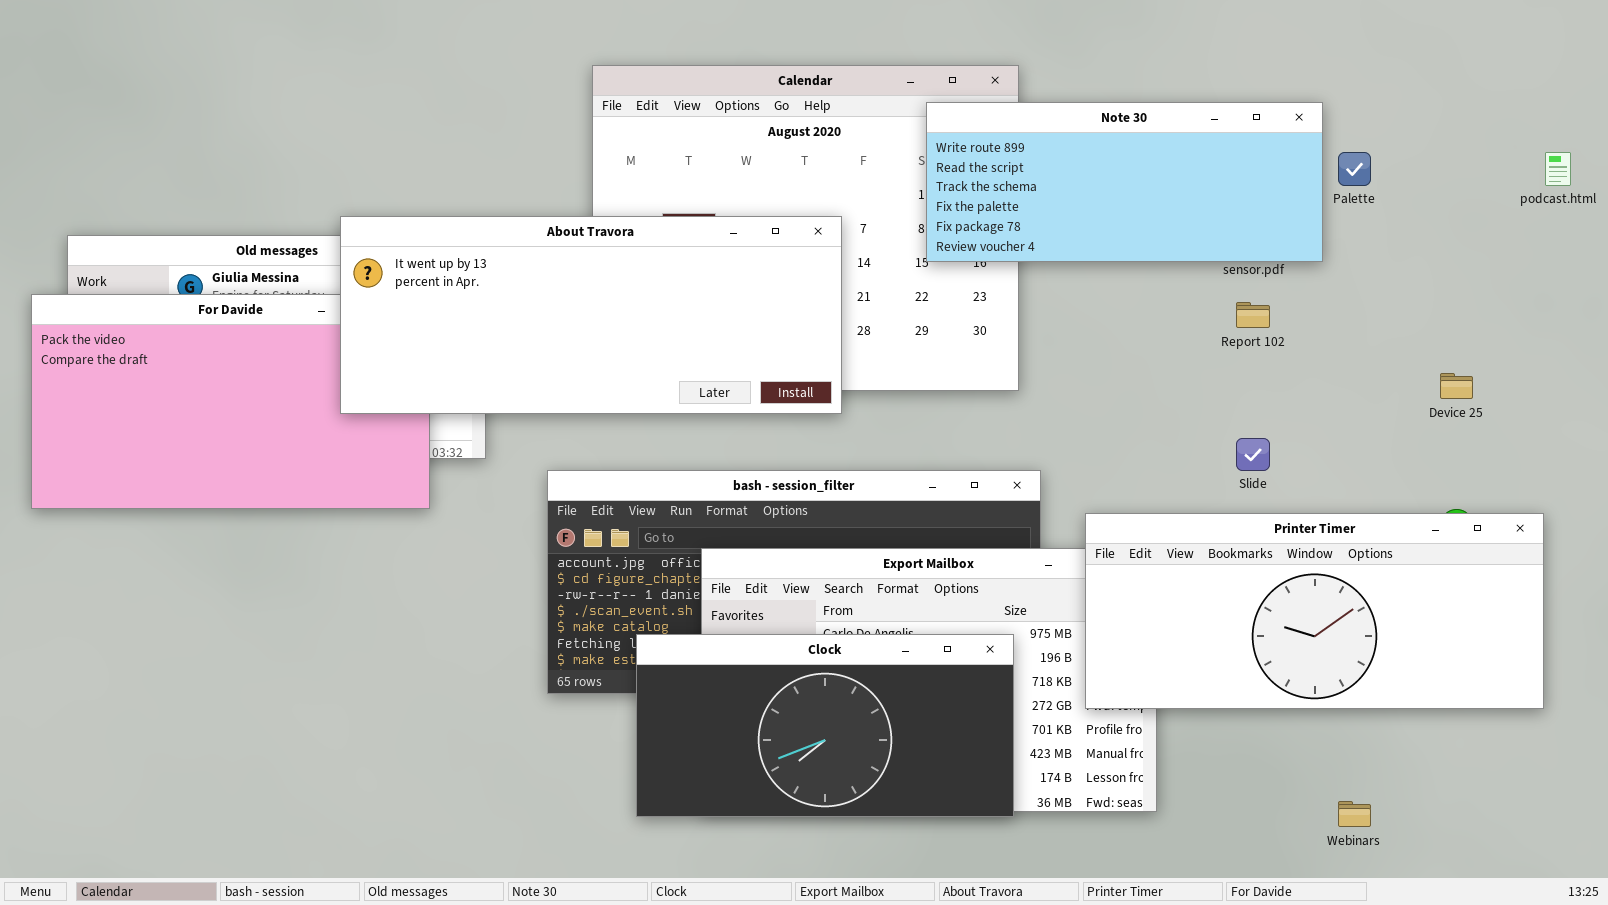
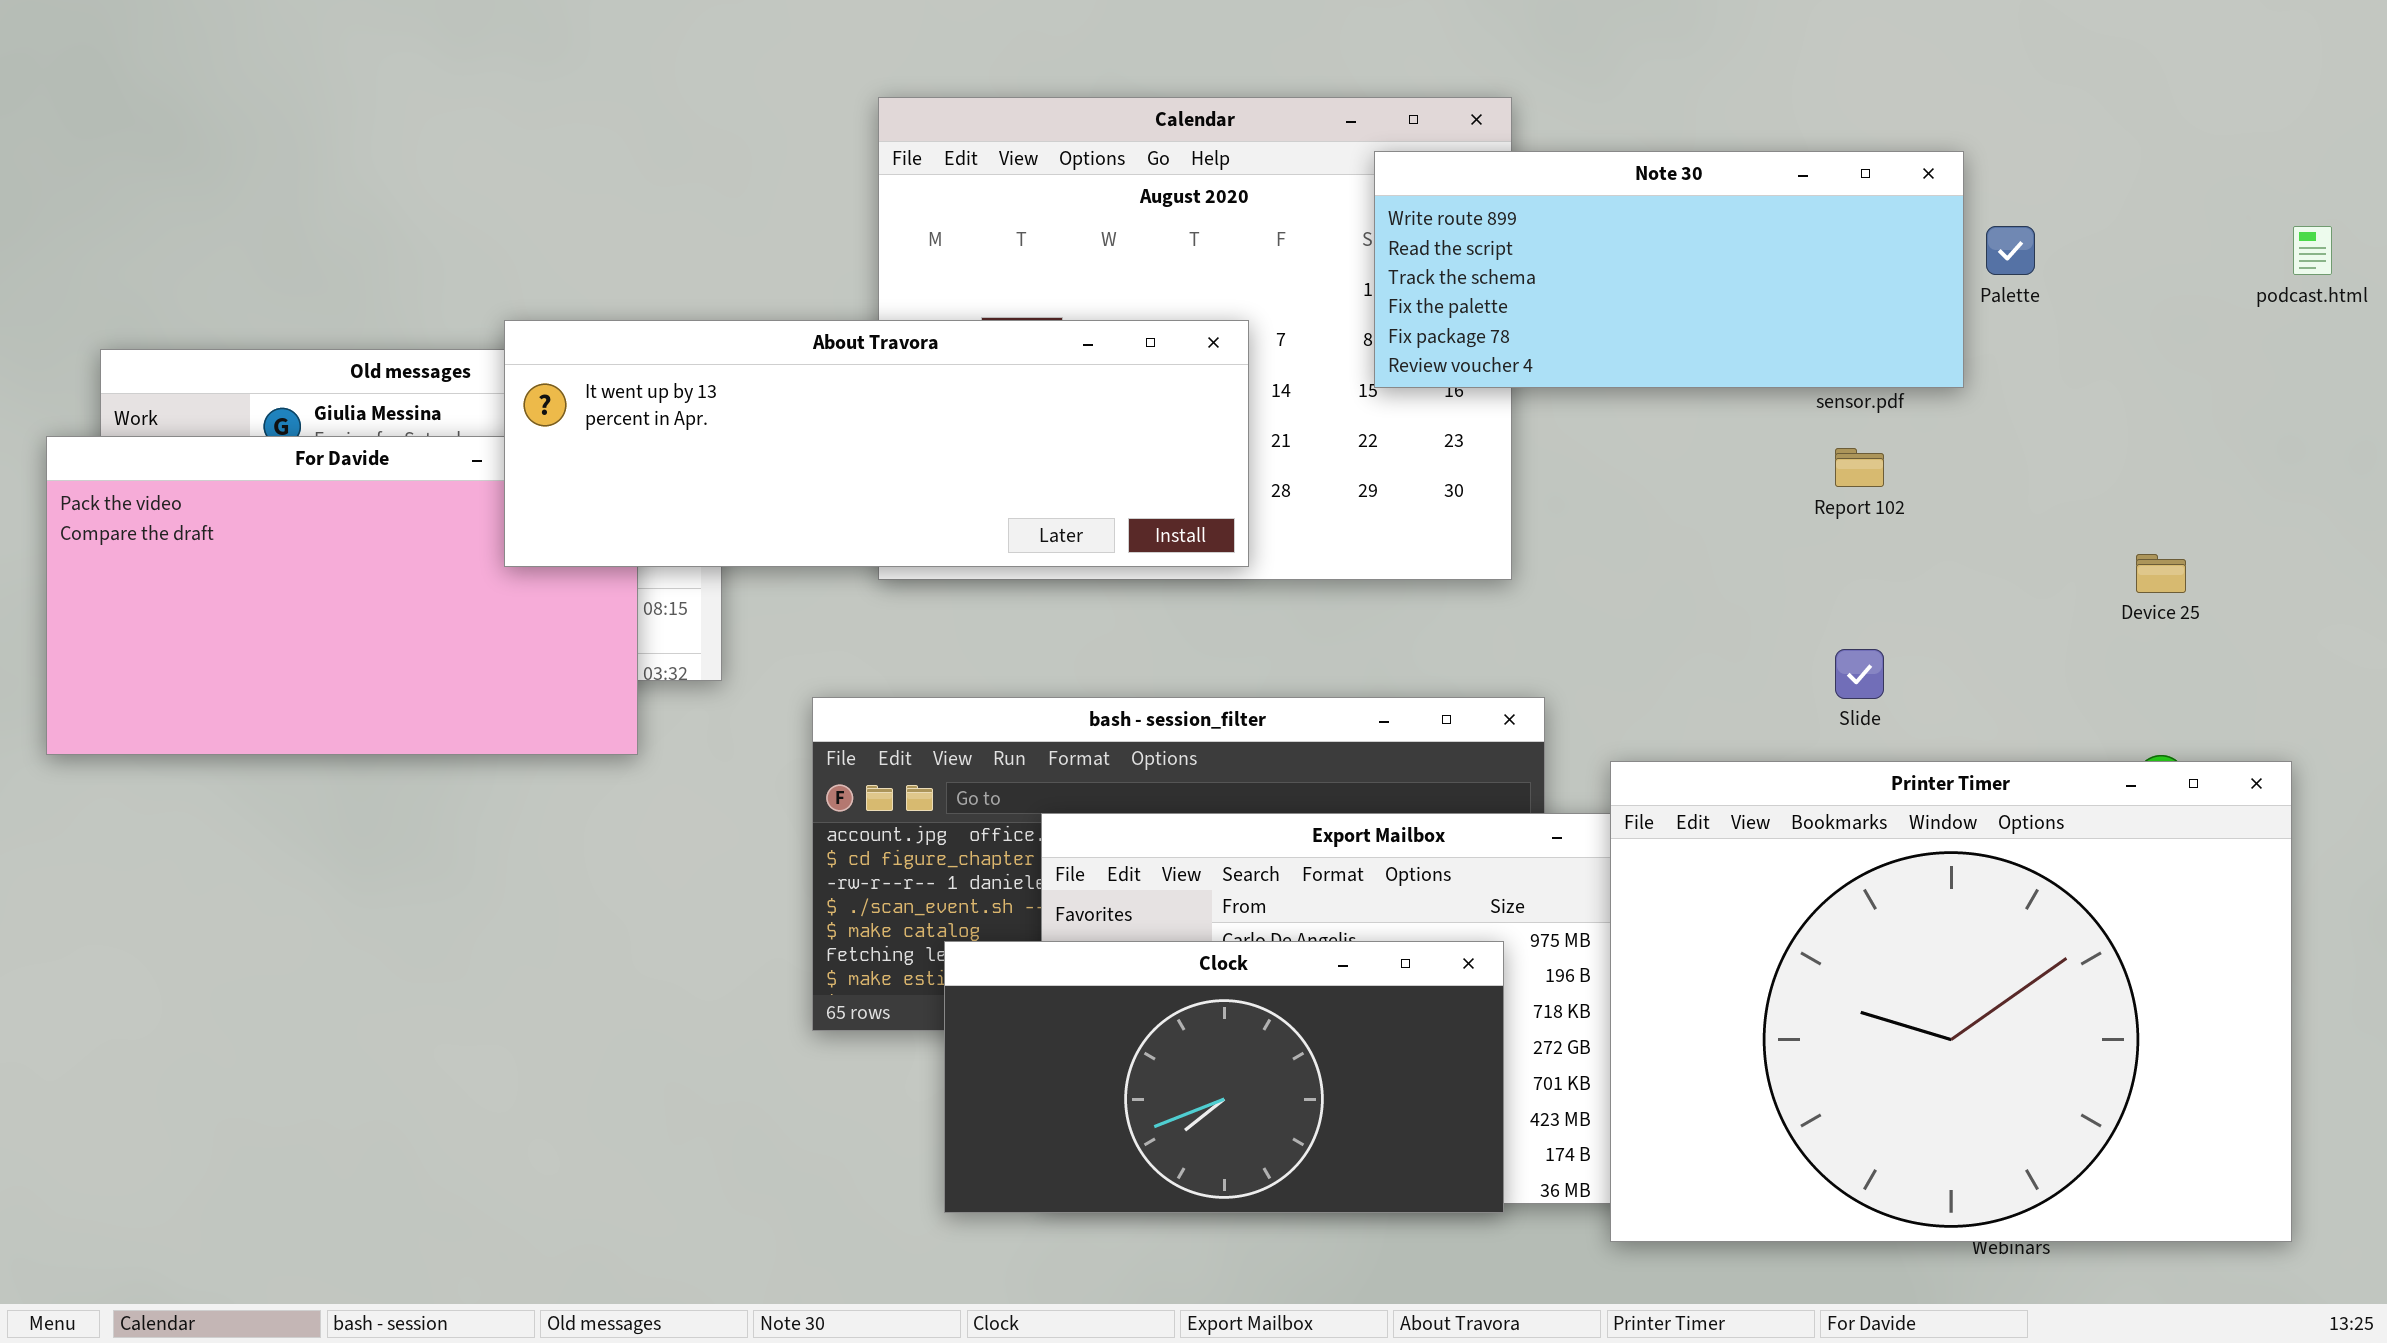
About Travora: [340,216,842,414] -> [504,320,1249,567], resized
Printer Timer: [1085,513,1544,709] -> [1610,761,2292,1242], resized

